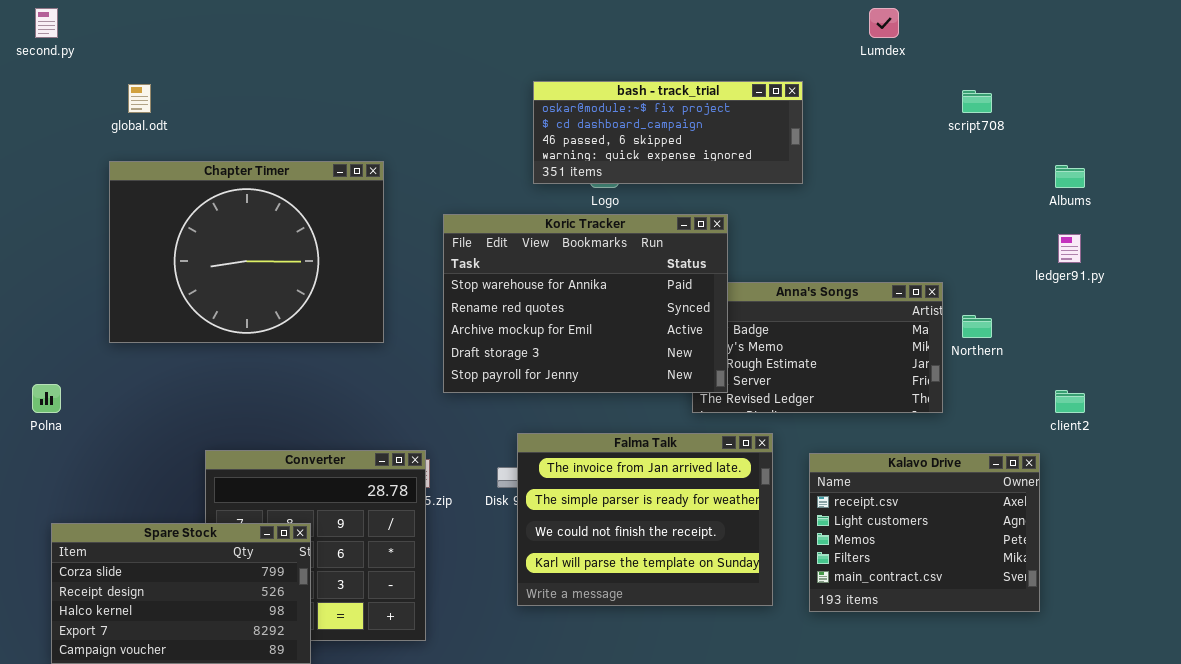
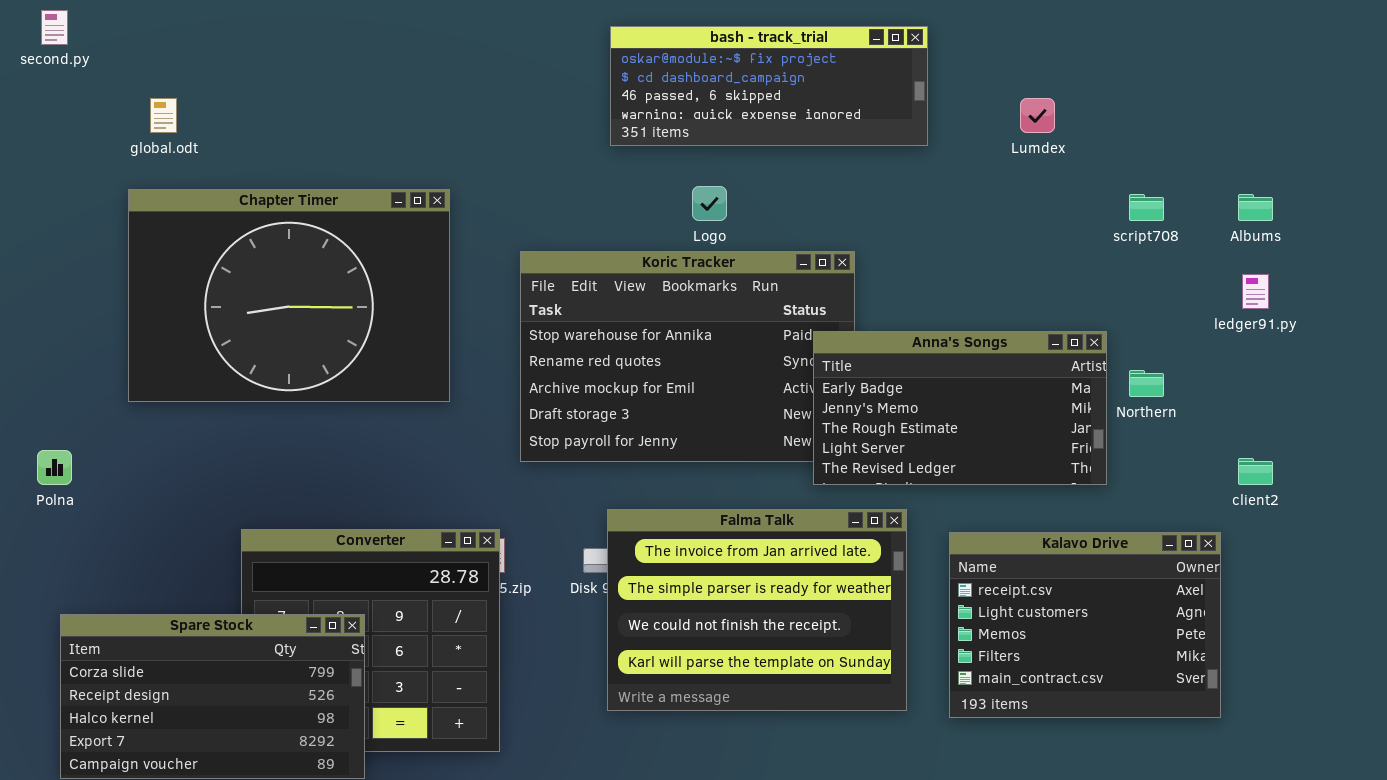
Lumdex: [869,8,899,38] -> [1020,98,1055,133], moved
bash - track_trial: [533,81,803,184] -> [610,26,928,146], moved
script708: [962,90,992,113] -> [1129,194,1164,221], moved
Anna's Songs: [692,282,943,413] -> [813,331,1107,485], raised

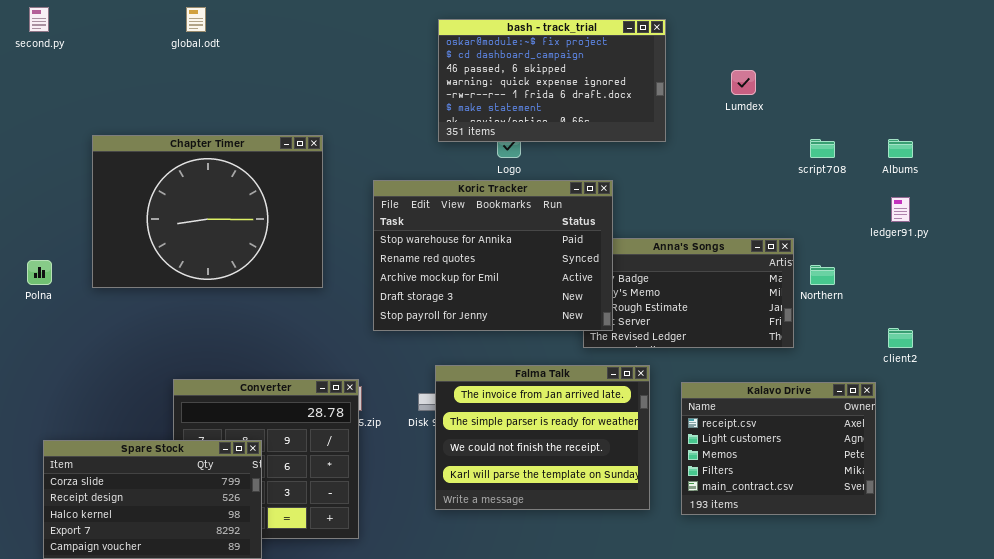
bash - track_trial: [610,26,928,146] -> [438,19,666,142], resized
global.odt: [150,98,177,133] -> [186,7,206,32], moved
Koric Tracker: [520,251,855,462] -> [373,180,613,331], raised
Polna: [37,450,72,485] -> [27,260,52,285], moved

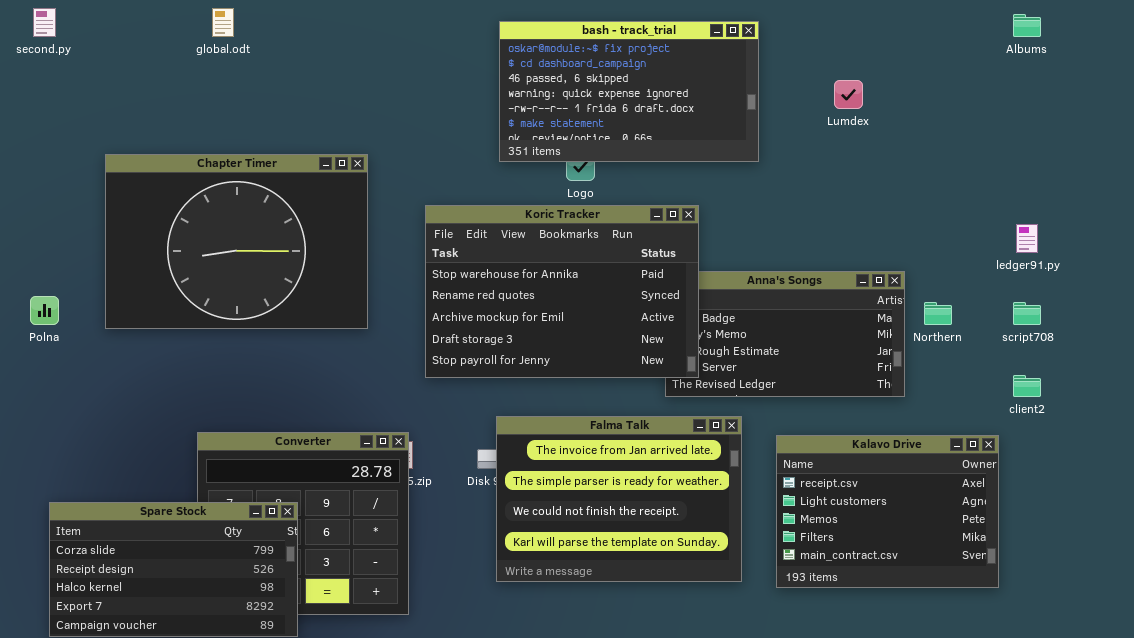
script708: [810,139,835,158] -> [1013,302,1041,325], moved
Albums: [888,139,913,158] -> [1013,14,1041,37], moved

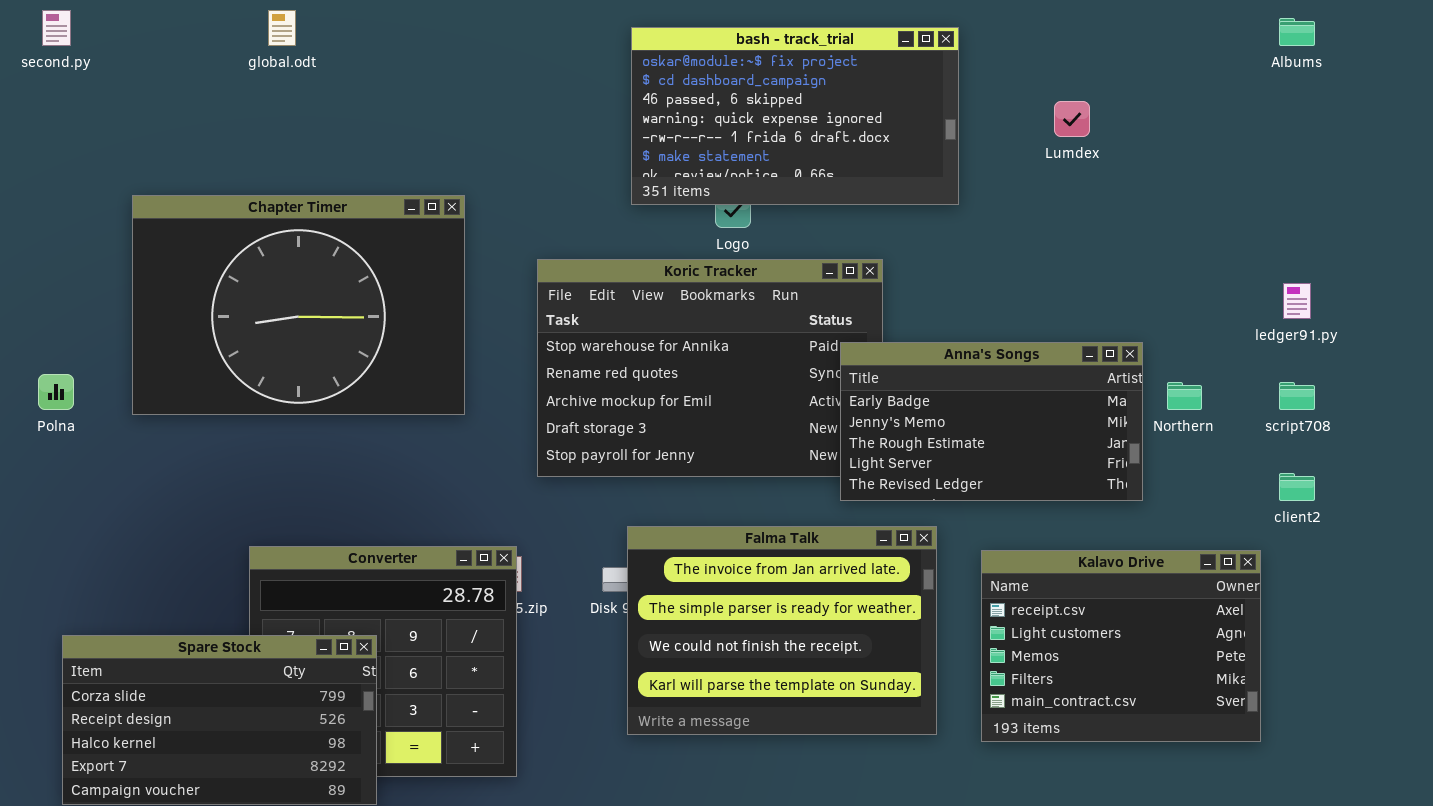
Anna's Songs: [665,271,905,397] -> [840,342,1143,501], raised

